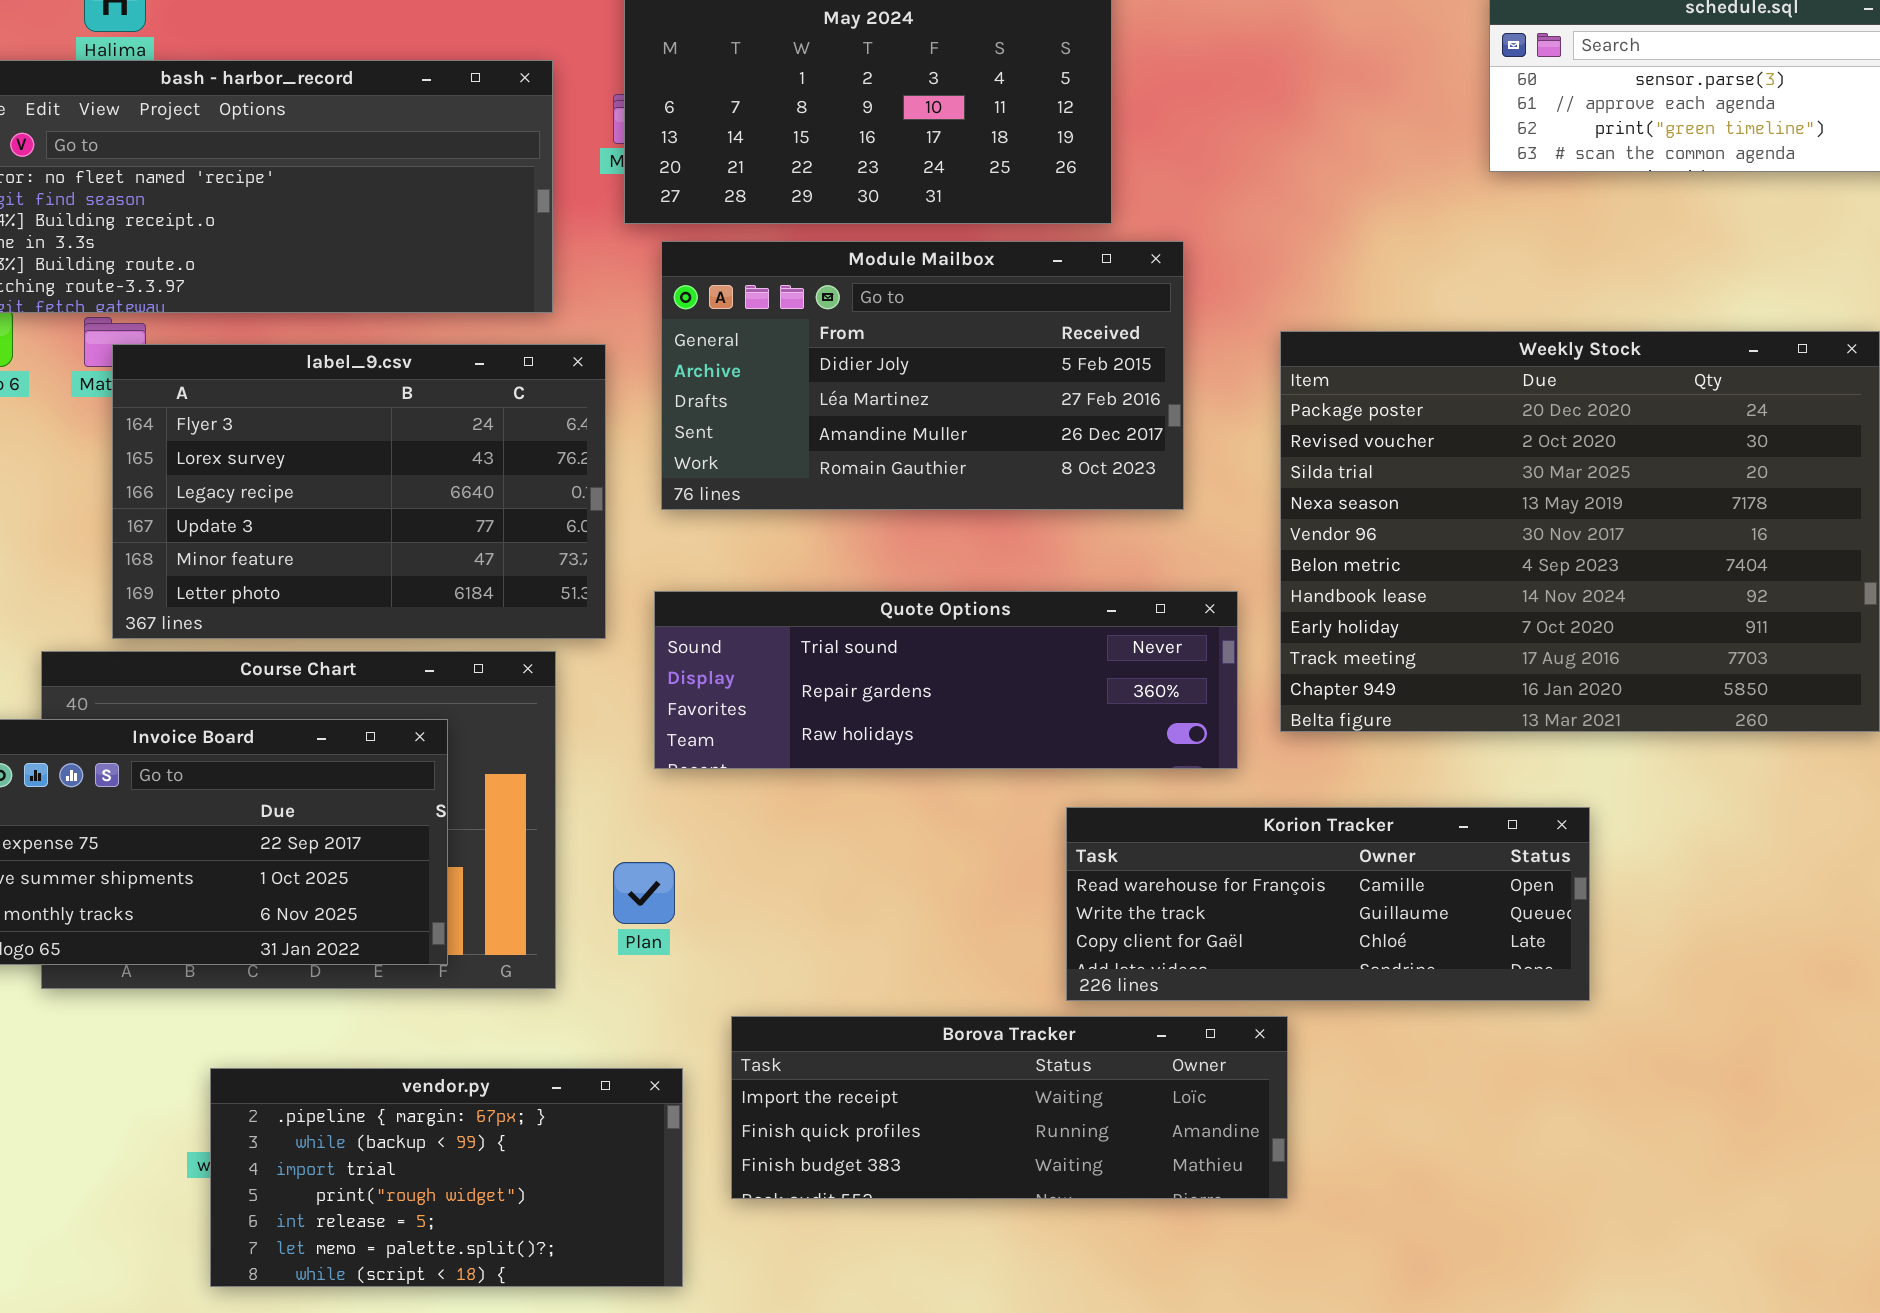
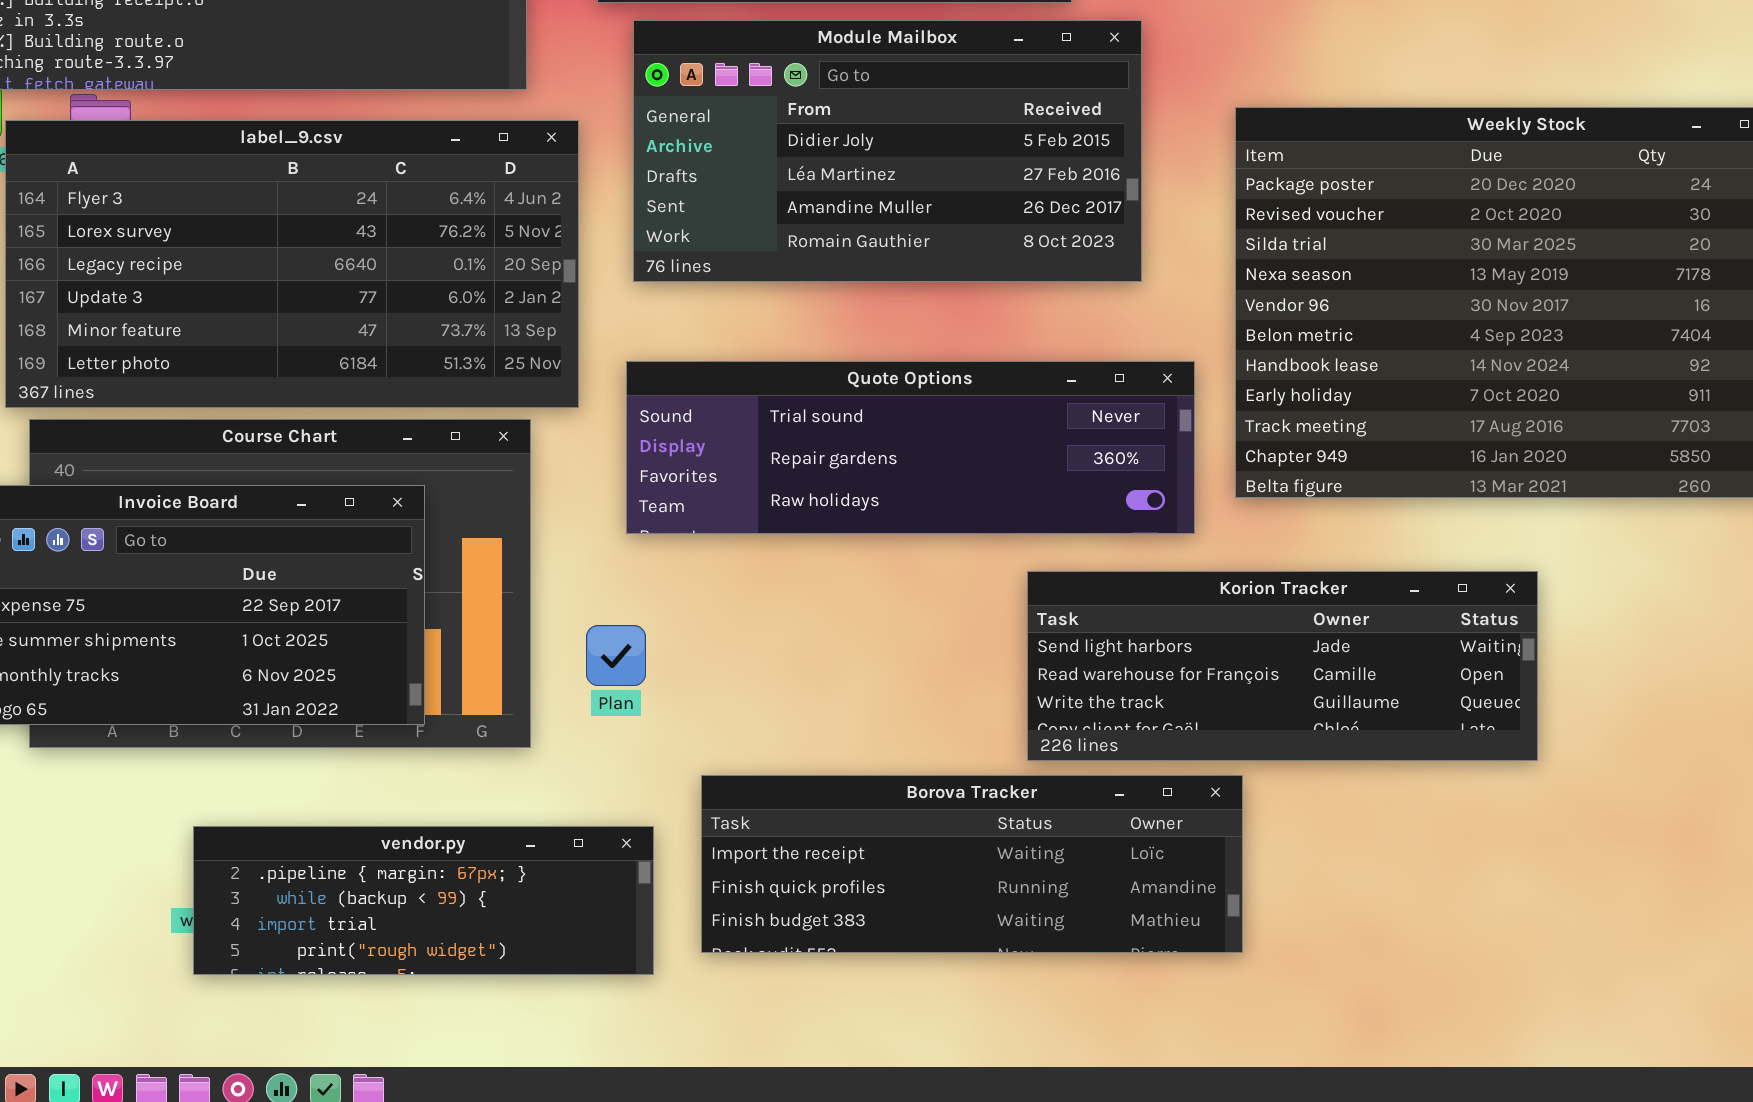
label_9.csv: [112,344,606,639] -> [5,120,579,408], resized
Korion Tracker: [1066,807,1590,1001] -> [1027,571,1538,761], scrolled up 1 row
vendor.py: [210,1068,683,1287] -> [193,826,654,975], resized

